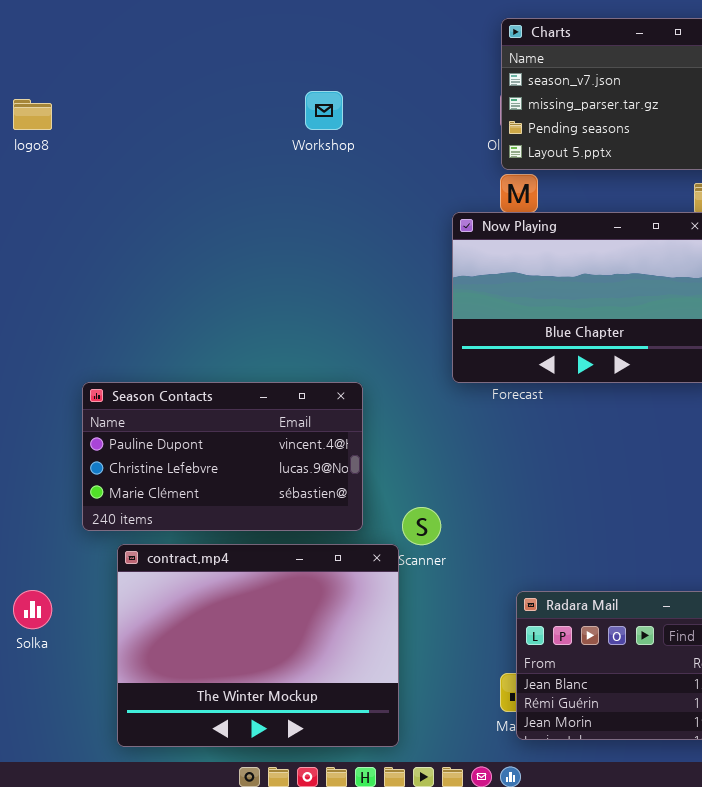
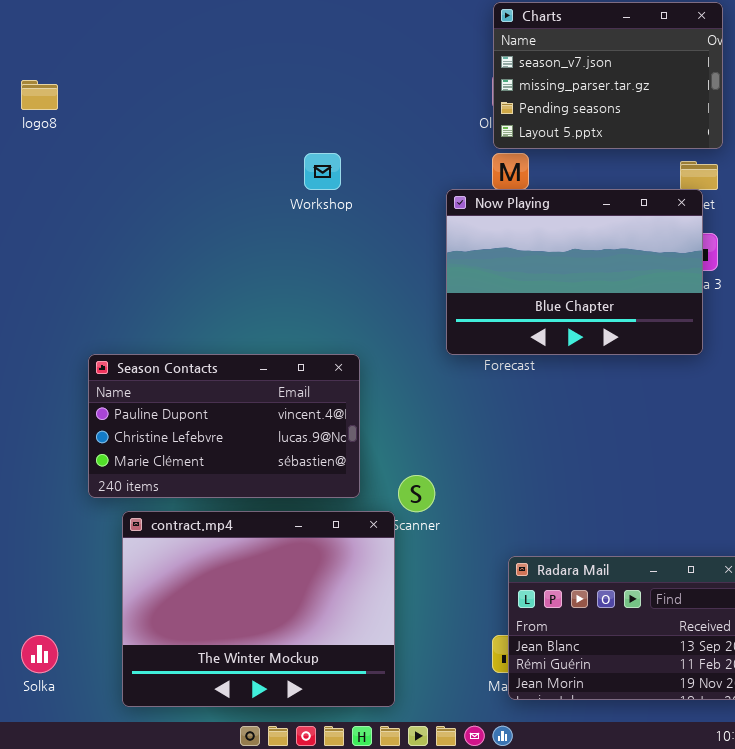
Workshop: [305,91,343,130] -> [304,153,341,190], moved
Solka: [13,590,52,629] -> [21,635,58,673], moved

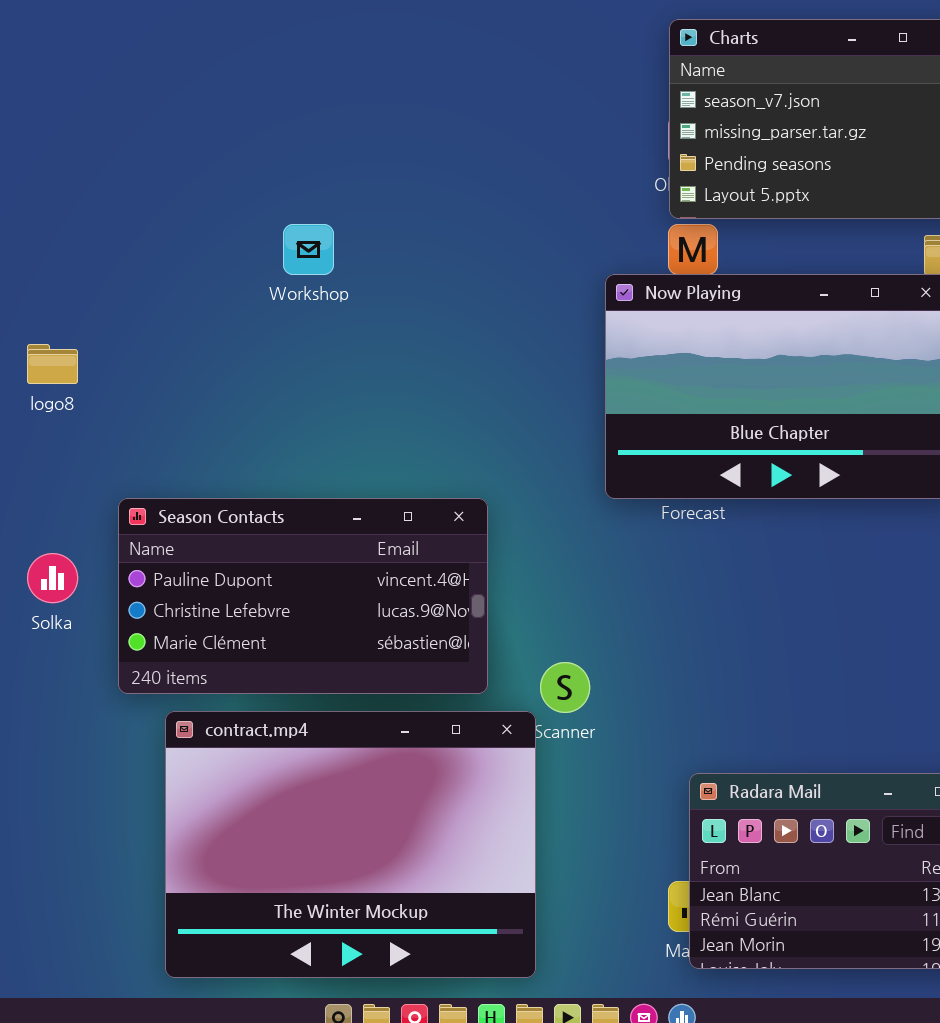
logo8: [21,80,58,110] -> [27,344,78,384], moved
Workshop: [304,153,341,190] -> [283,224,334,275], moved
Solka: [21,635,58,673] -> [27,553,78,603], moved

